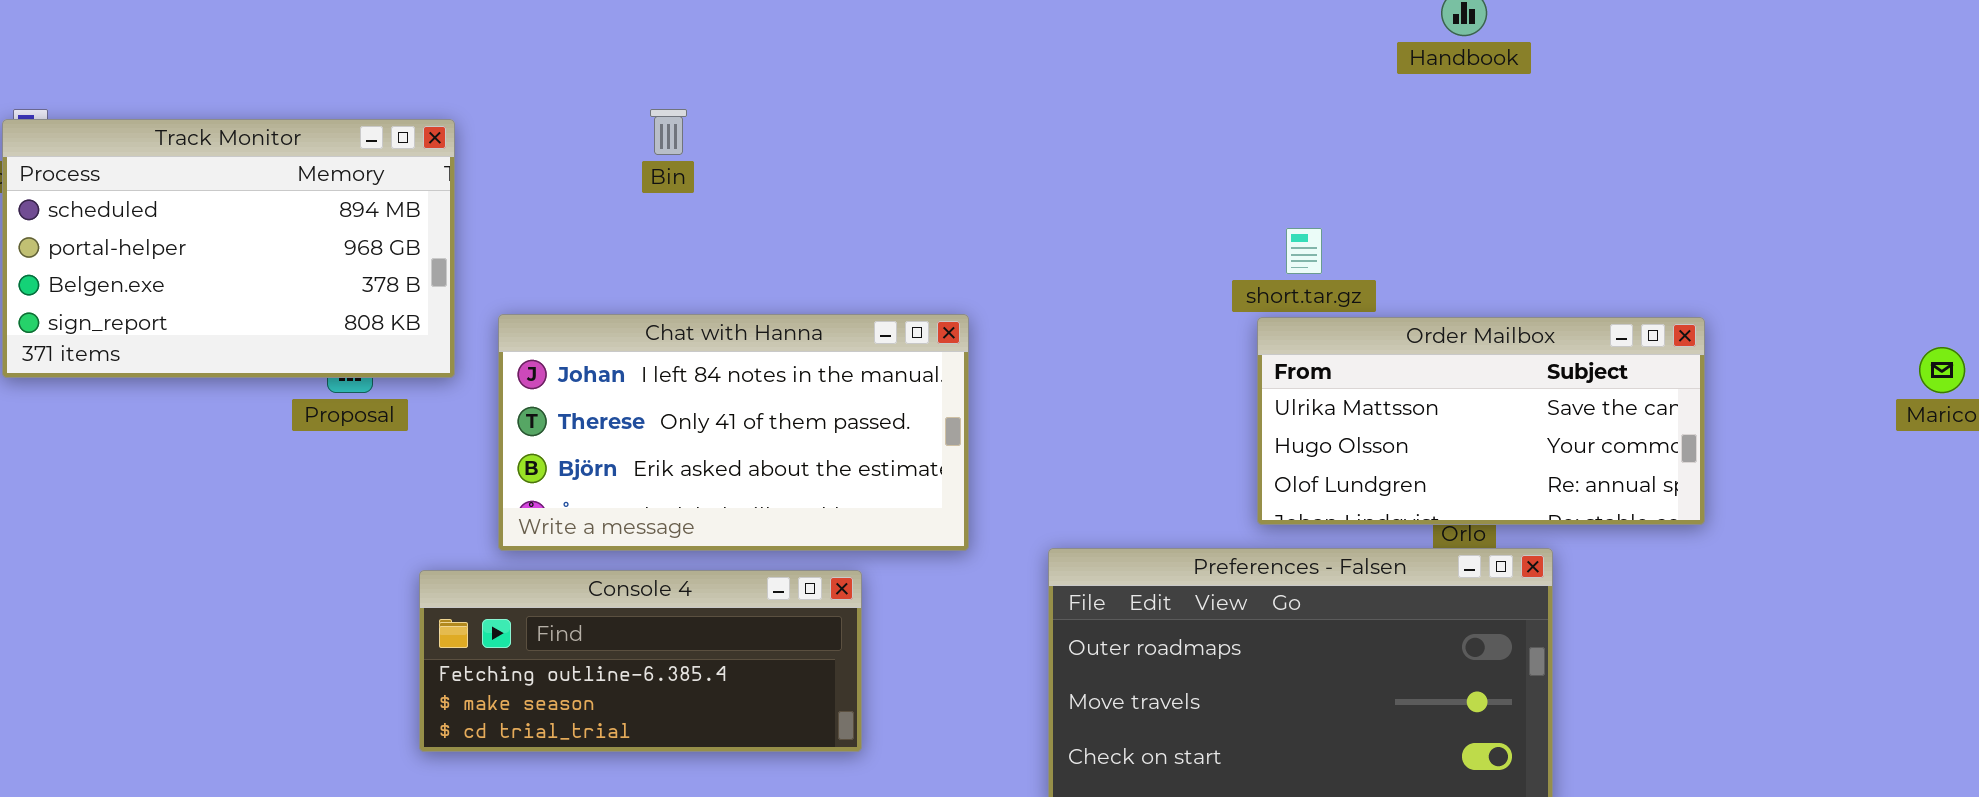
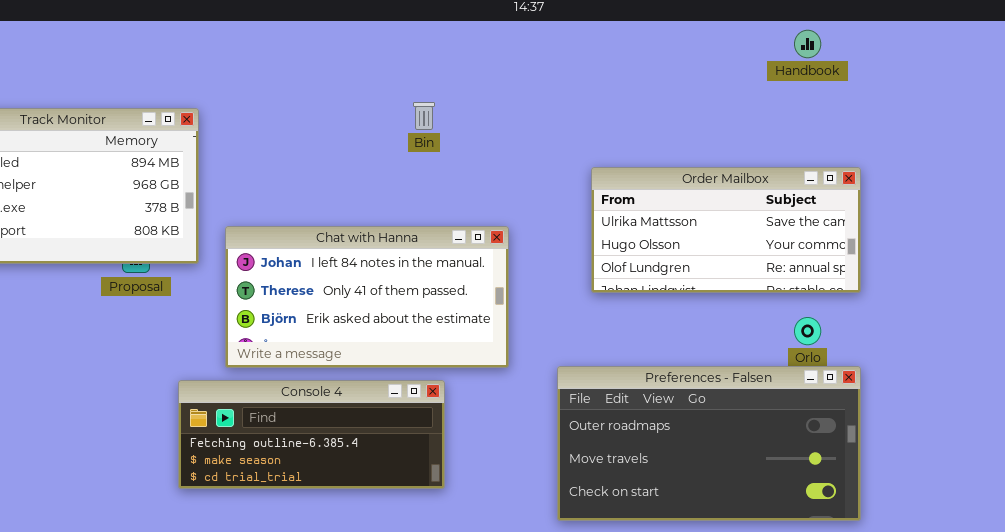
Bin: [650,109,687,155] -> [413,102,435,130], moved
Order Mailbox: [1257,317,1705,525] -> [591,167,861,293], moved

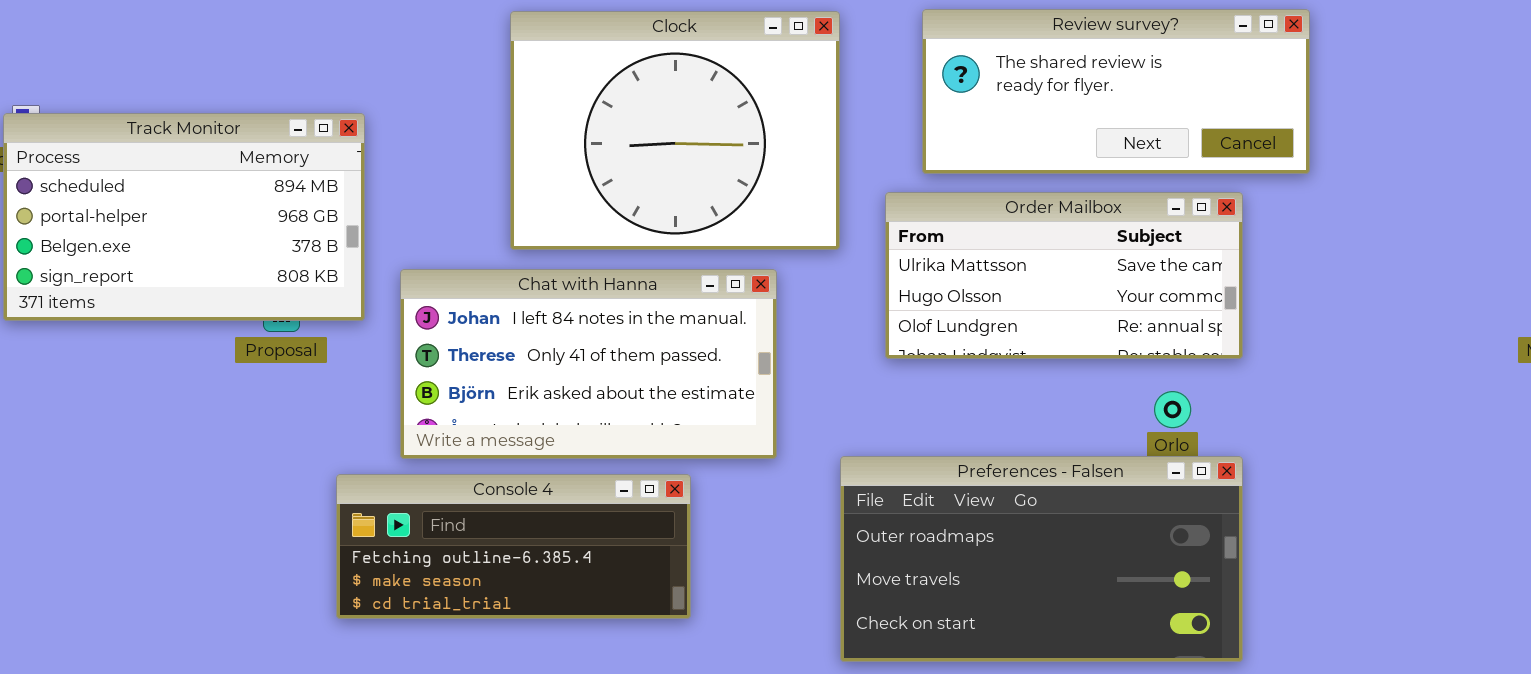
Review survey?: none -> [922,9,1310,174], opened
Clock: none -> [510,11,840,250], opened

